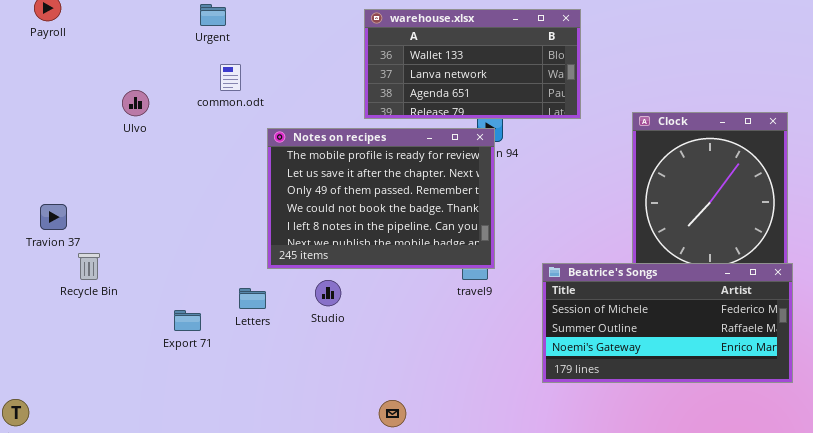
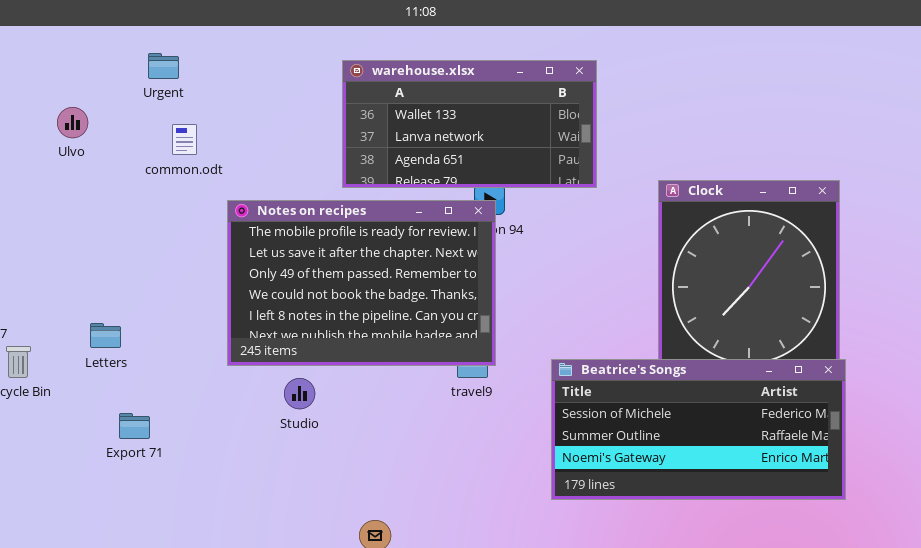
Ulvo: [122,90,149,116] -> [57,107,88,138], moved
Letters: [239,288,266,309] -> [90,323,121,348], moved

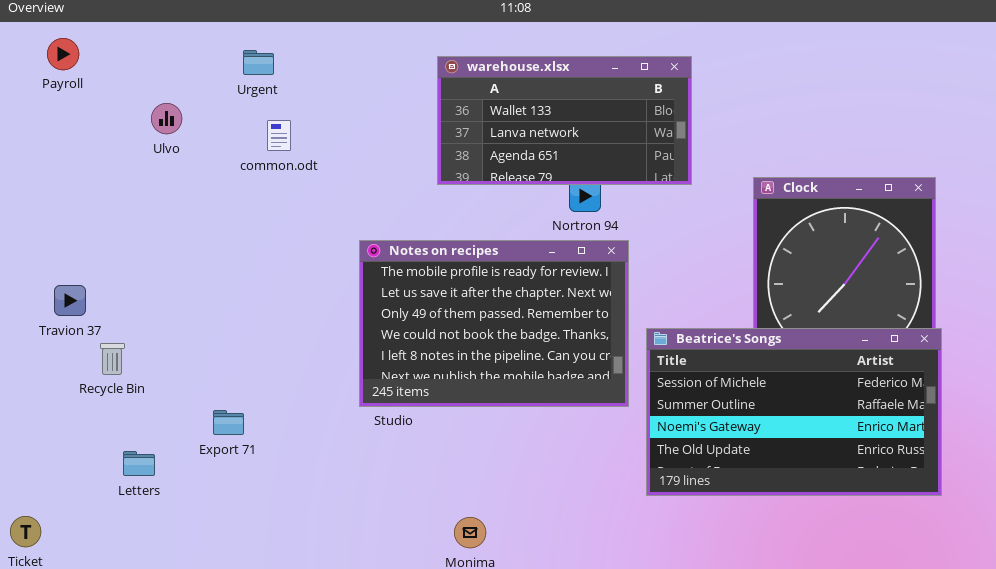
Notes on recipes: [227,200,496,366] -> [359,240,629,407], moved
Letters: [90,323,121,348] -> [123,451,155,476], moved
Beatrice's Songs: [551,359,846,500] -> [646,328,942,496], resized

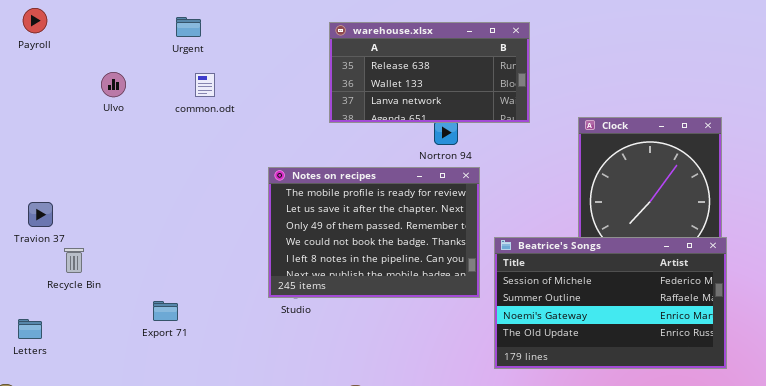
warehouse.xlsx: [437,56,692,185] -> [329,22,530,123], scrolled up 1 row
Ulvo: [151,103,182,134] -> [101,72,126,97], moved
Letters: [123,451,155,476] -> [18,319,42,339], moved

